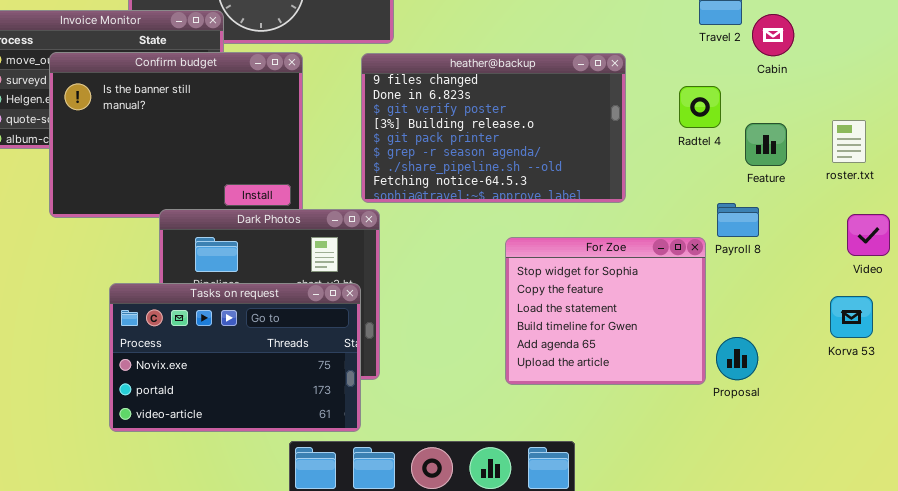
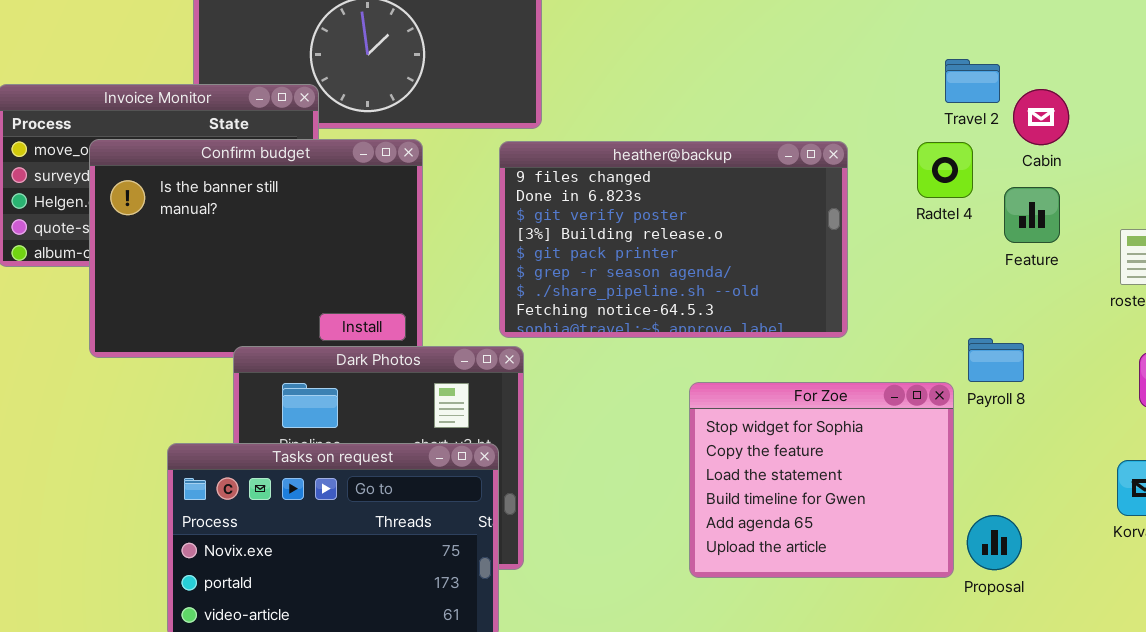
Radtel 4: [679,86,721,128] -> [917,142,973,198], moved
Feature: [745,123,787,166] -> [1004,187,1060,243], moved

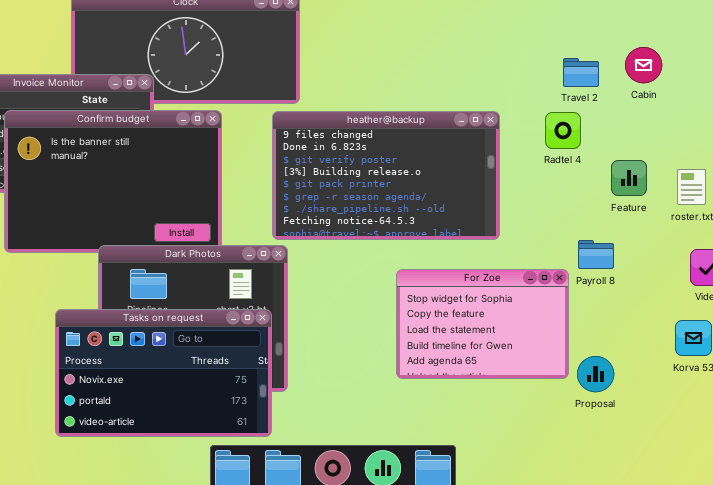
Cabin: [1013,89,1069,145] -> [625,47,662,83], moved
Feature: [1004,187,1060,243] -> [611,160,647,196], moved
For Zoe: [689,382,954,578] -> [396,269,569,379], resized

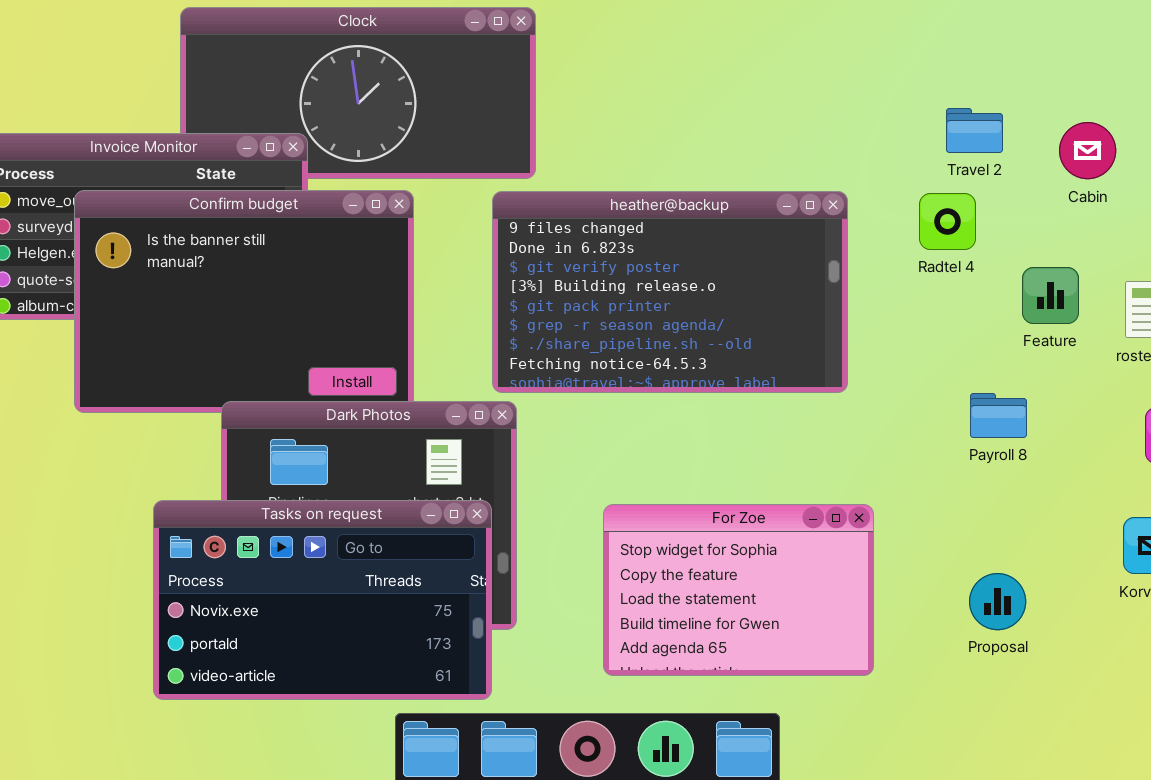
Cabin: [625,47,662,83] -> [1059,122,1116,179], moved
For Zoe: [396,269,569,379] -> [603,504,874,676], moved

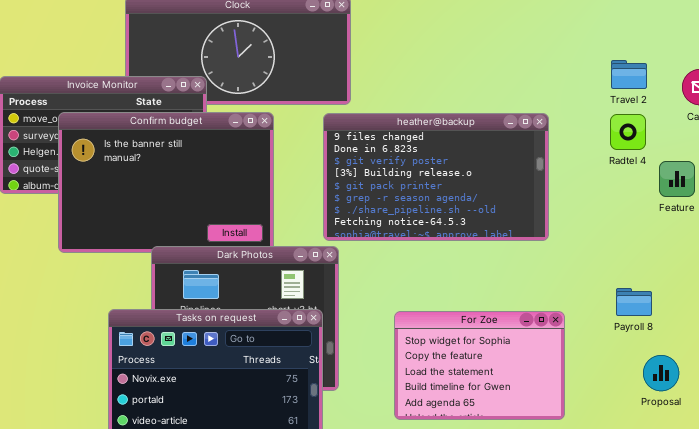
Radtel 4: [919,193,976,250] -> [610,114,646,150], moved
Payroll 8: [970,393,1027,438] -> [616,288,652,316], moved
Proposal: [969,573,1026,630] -> [643,355,679,391], moved

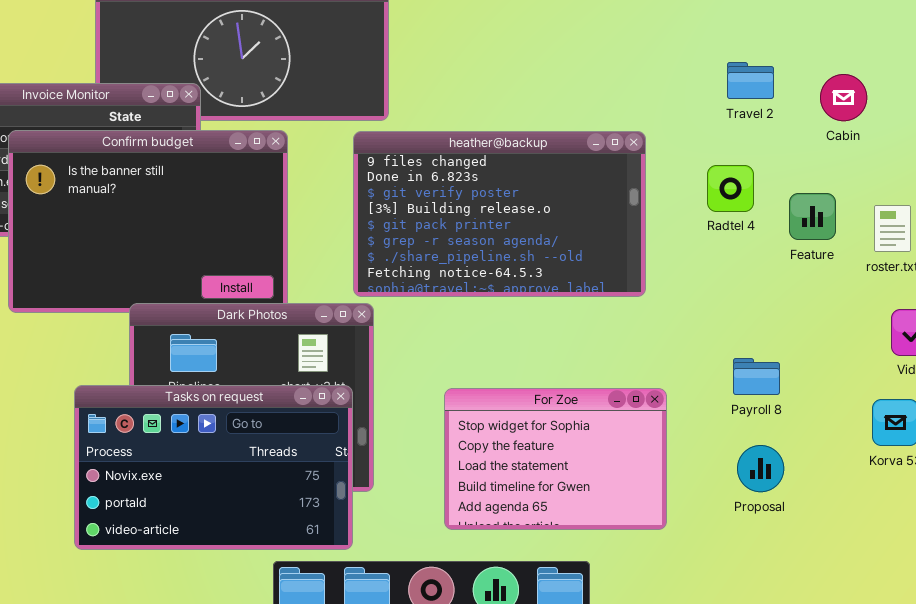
Radtel 4: [610,114,646,150] -> [707,165,754,212], moved
Proposal: [643,355,679,391] -> [737,445,784,492], moved

